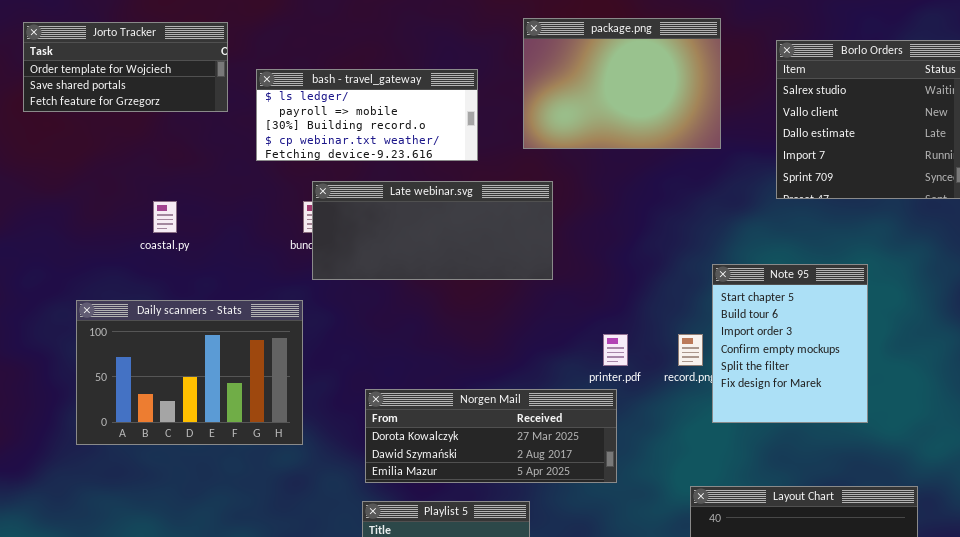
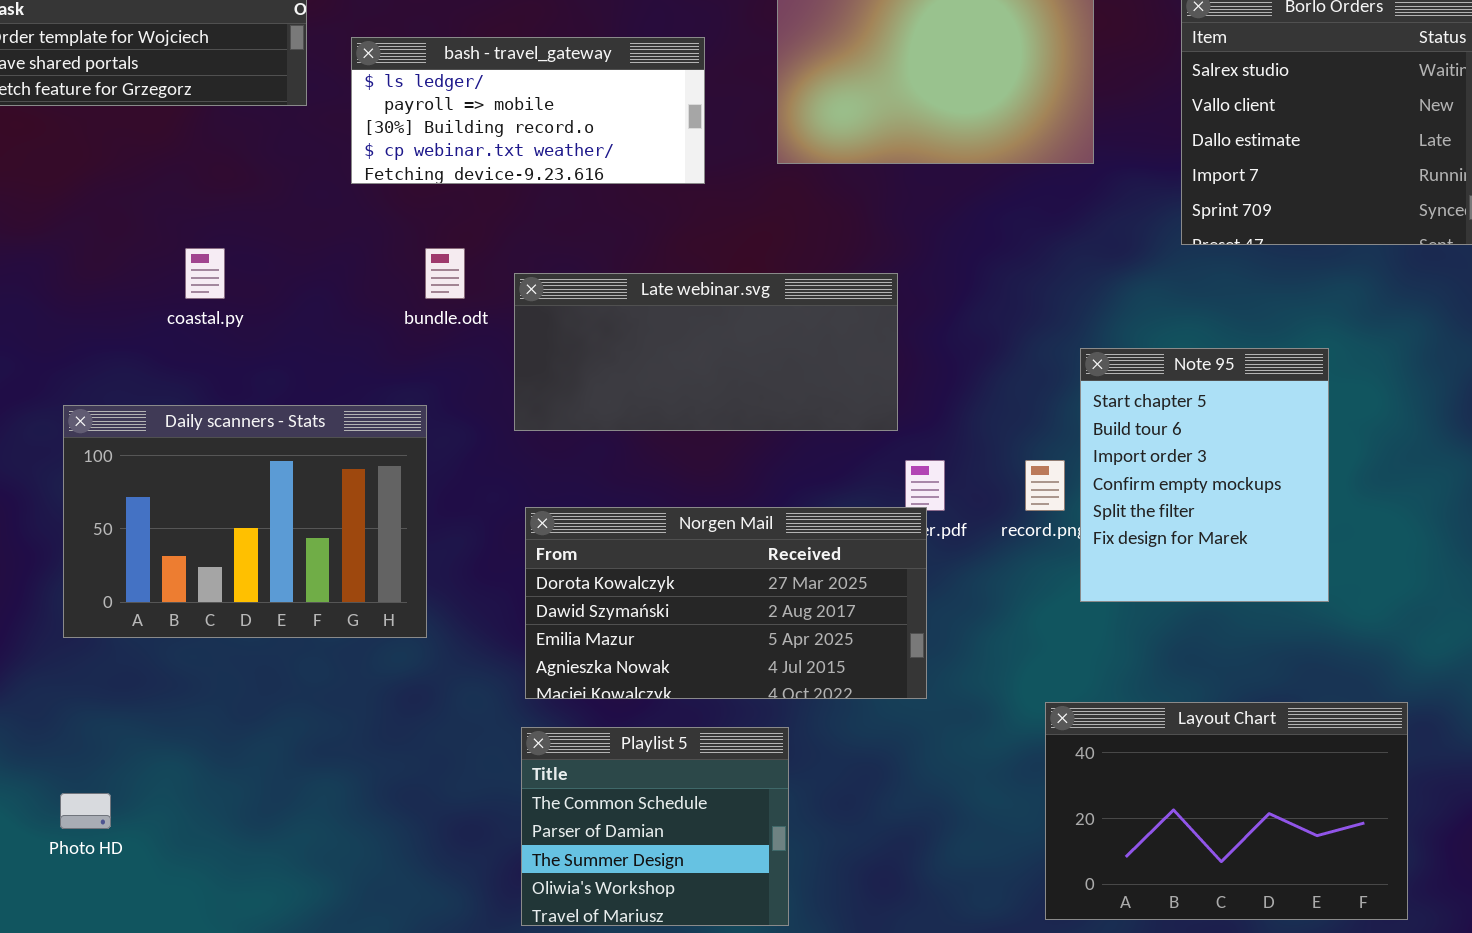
Late webinar.svg: [312,181,553,280] -> [514,273,898,431], moved
Norgen Mail: [365,389,617,483] -> [525,507,927,699], resized

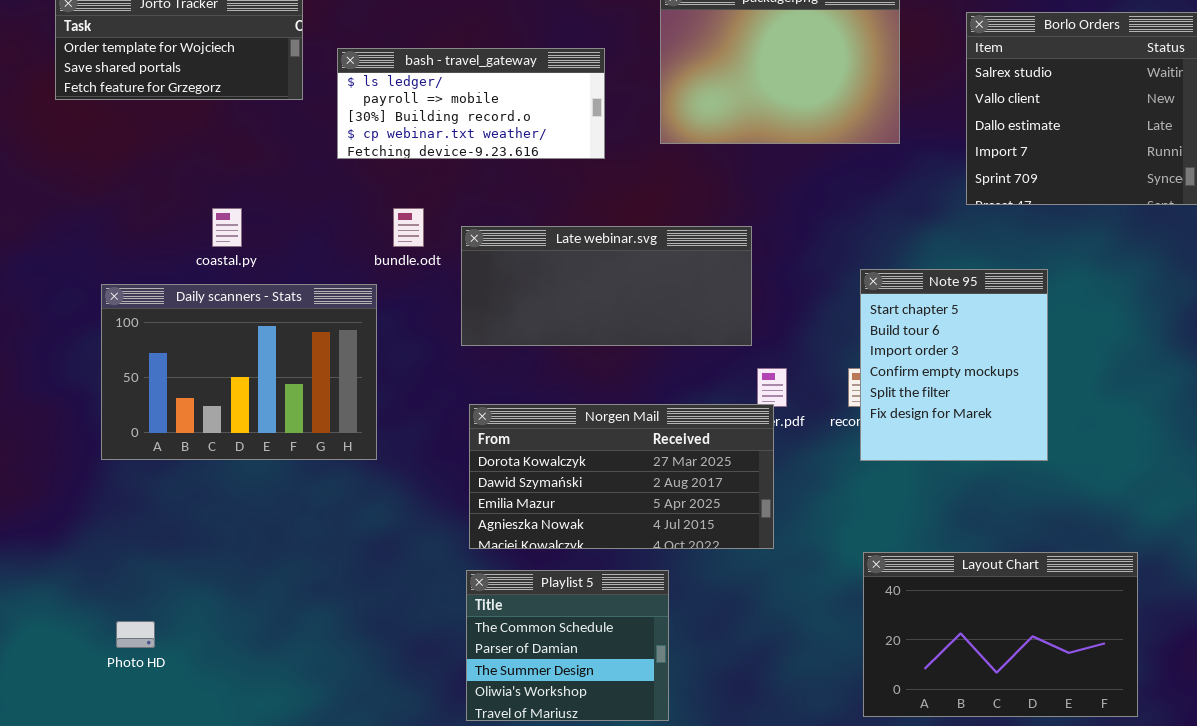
Note 95: [1080,348,1329,602] -> [860,269,1048,461], moved
Daily scanners - Stats: [63,405,427,638] -> [101,284,377,460], moved

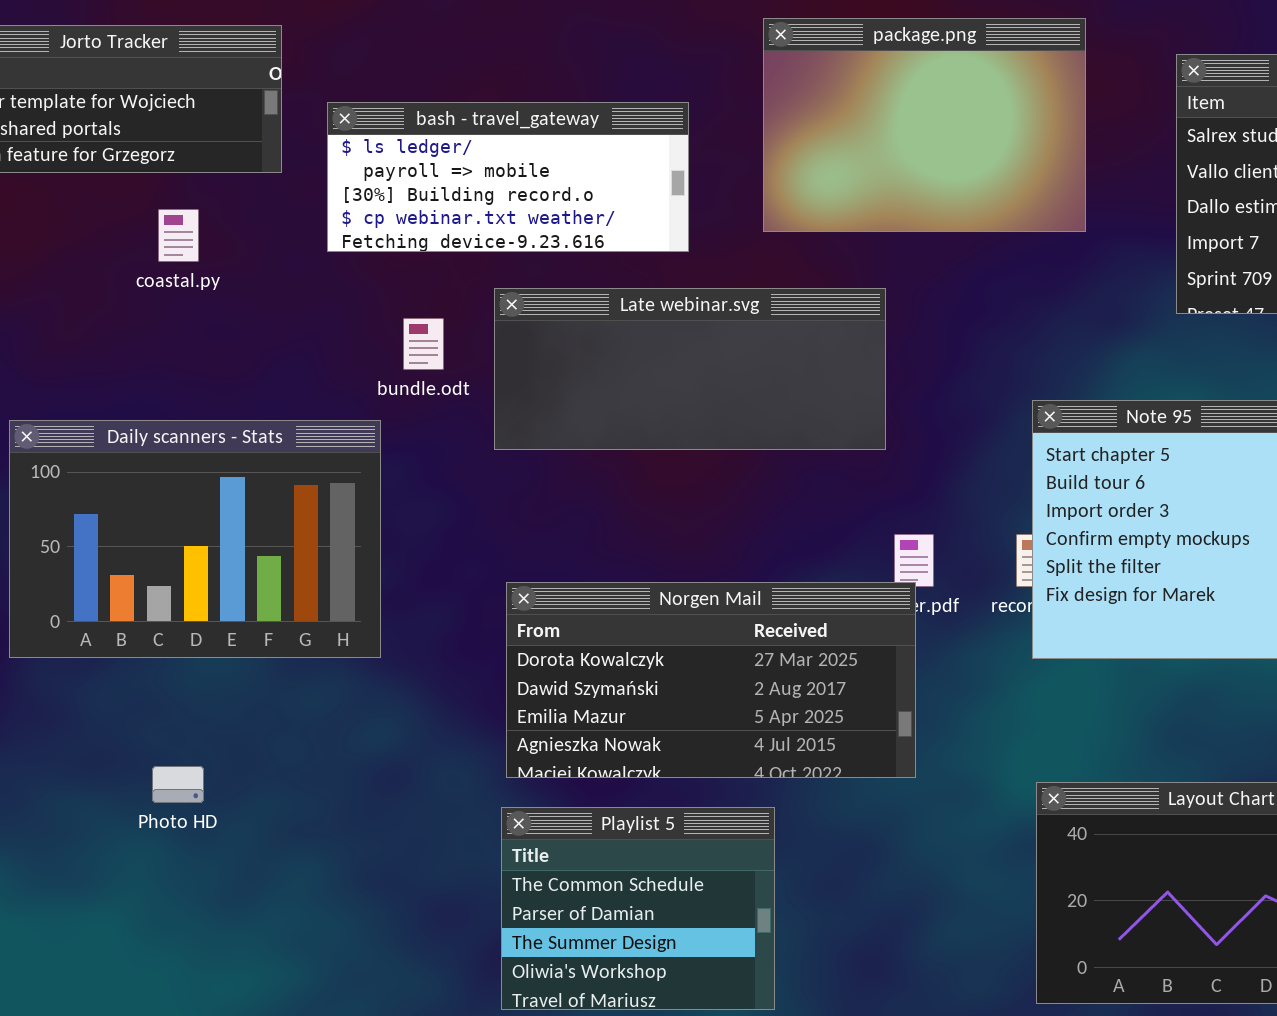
coastal.py: [212,208,242,247] -> [158,209,199,262], moved
Late webinar.svg: [461,226,752,346] -> [494,288,886,450], moved
Photo HD: [116,621,155,648] -> [152,766,204,803], moved

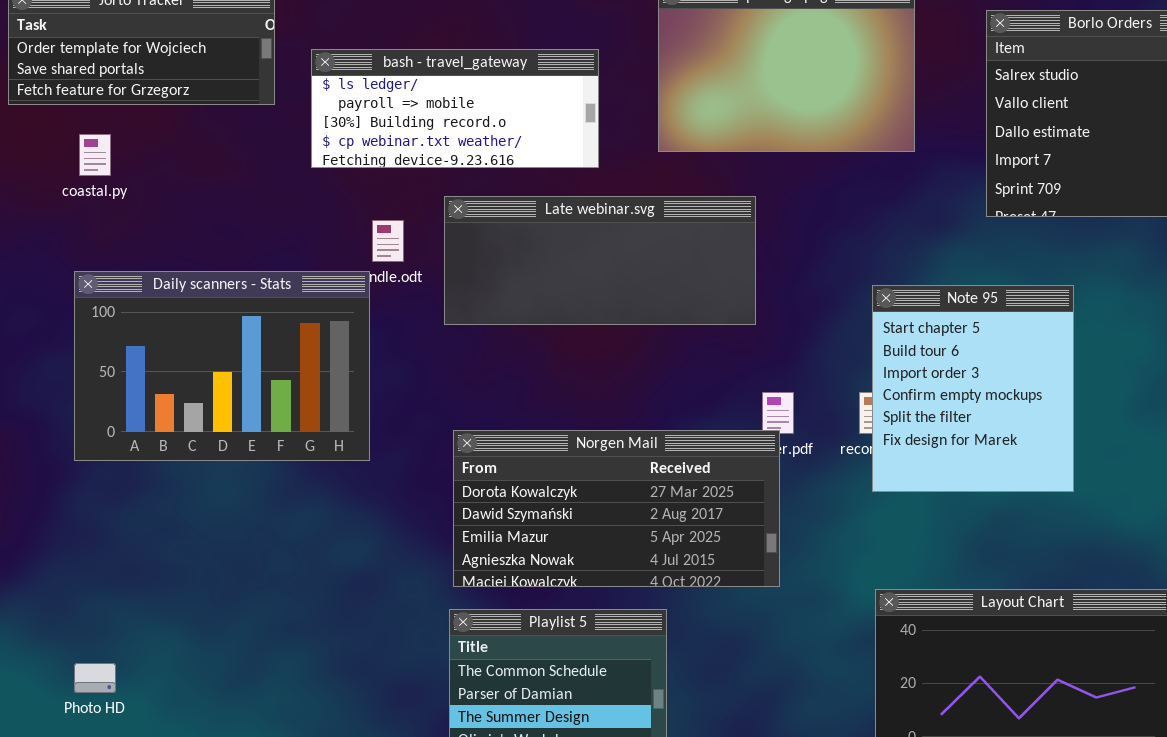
coastal.py: [158,209,199,262] -> [79,134,111,176], moved
Daily scanners - Stats: [9,420,381,658] -> [74,271,370,461], moved
Photo HD: [152,766,204,803] -> [74,663,116,693], moved

